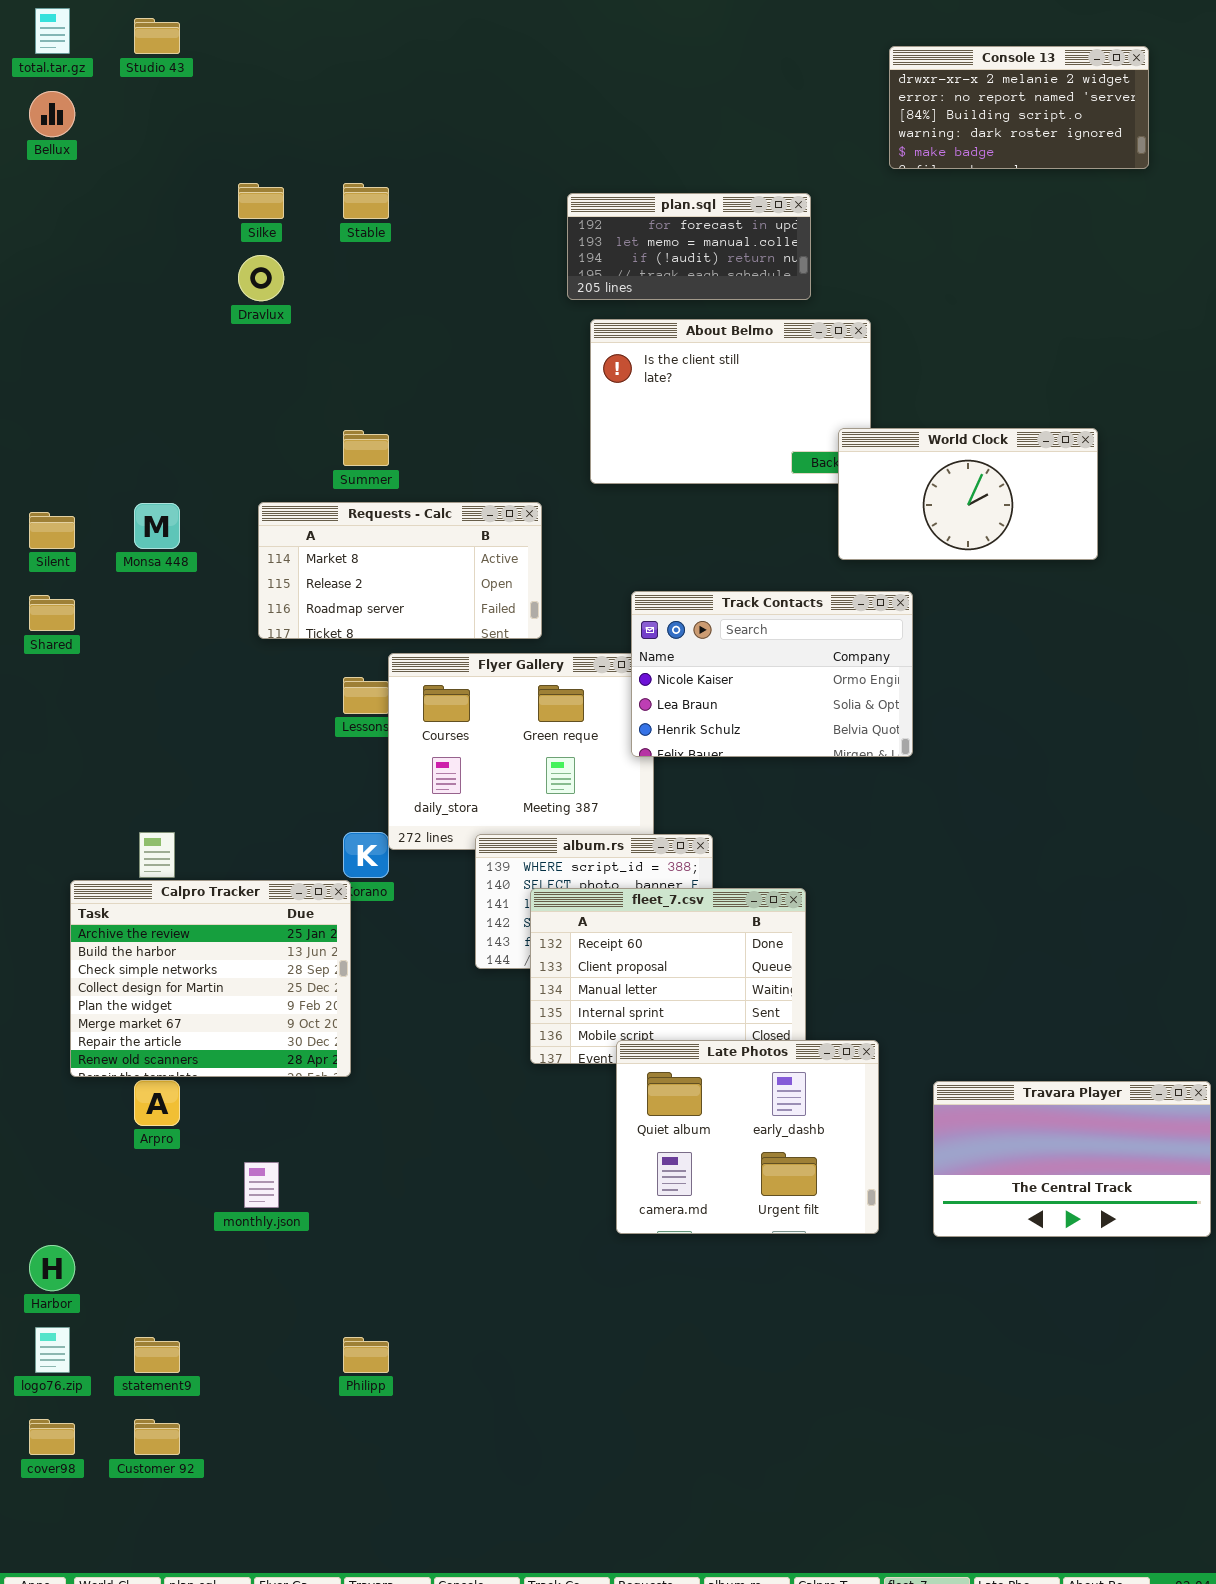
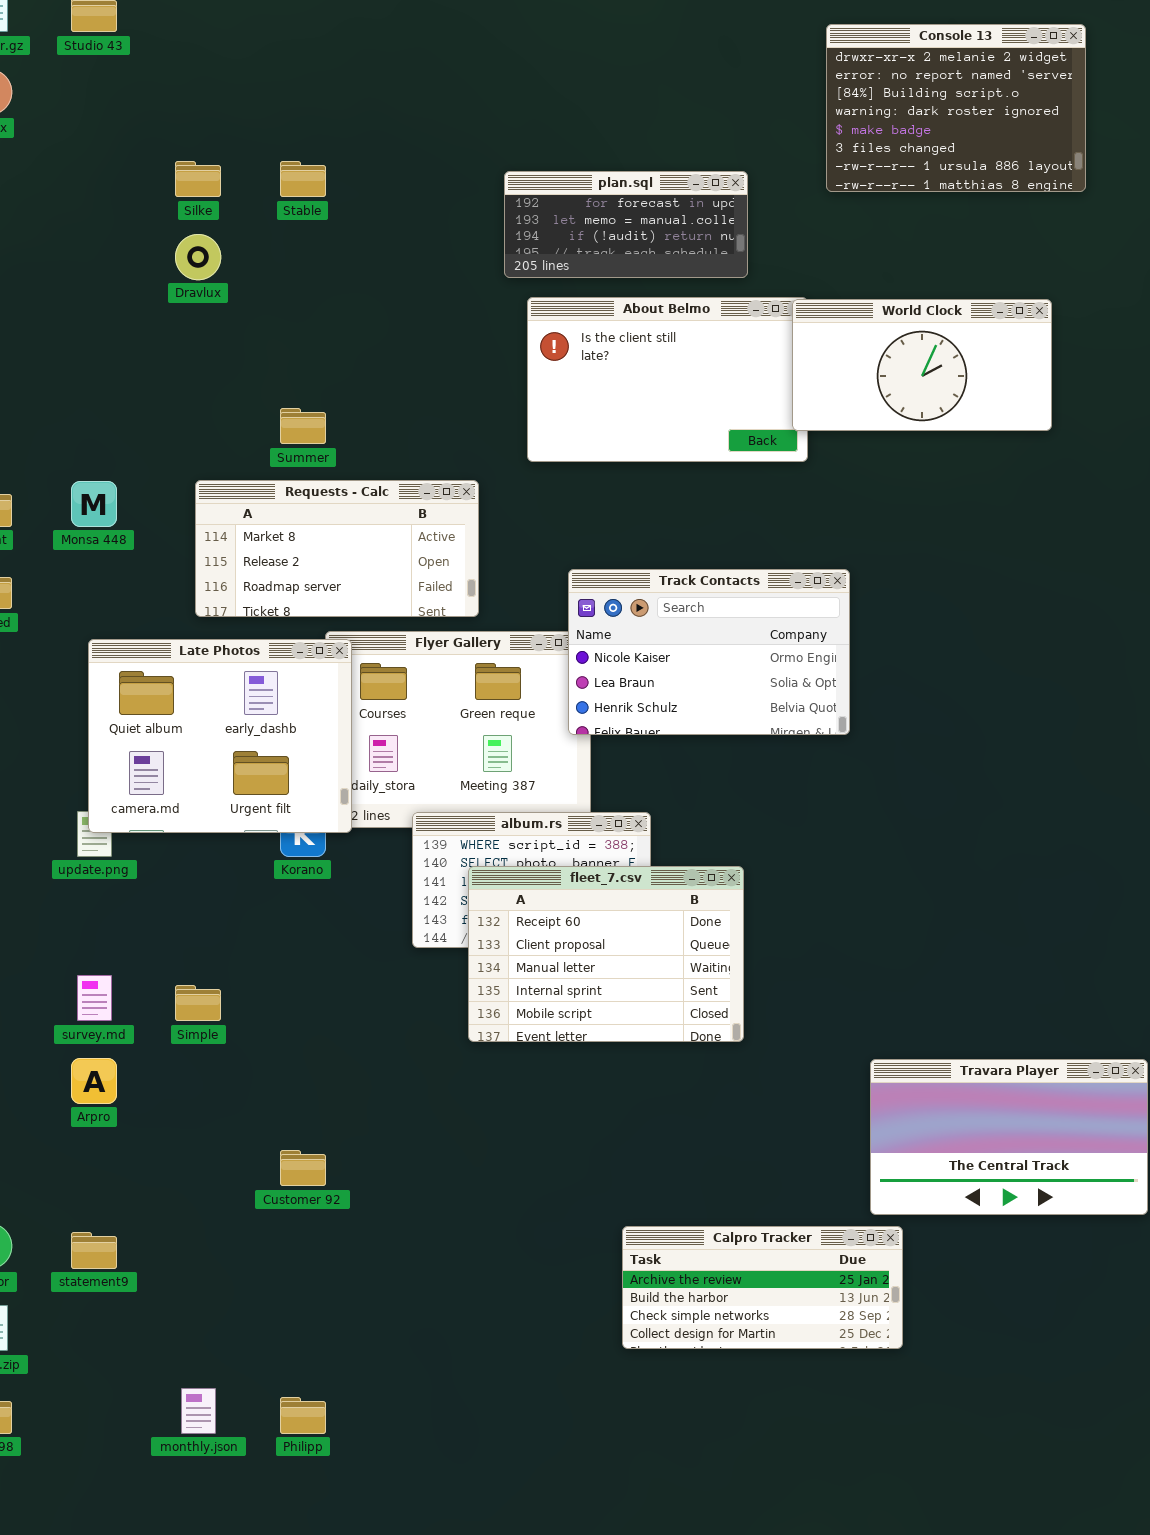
Console 13: [889,46,1149,169] -> [826,24,1086,192], resized
World Clock: [838,428,1098,560] -> [792,299,1052,431], moved
Calpro Tracker: [70,880,351,1077] -> [622,1226,903,1349], moved, resized
Late Photos: [616,1040,879,1234] -> [88,639,352,833], moved
monthly.json: [244,1162,279,1208] -> [181,1388,216,1434], moved
statement9: [134,1337,180,1373] -> [71,1232,117,1269], moved
Philipp: [343,1337,389,1373] -> [280,1397,326,1434], moved
Customer 92: [134,1419,180,1455] -> [280,1150,326,1186], moved

